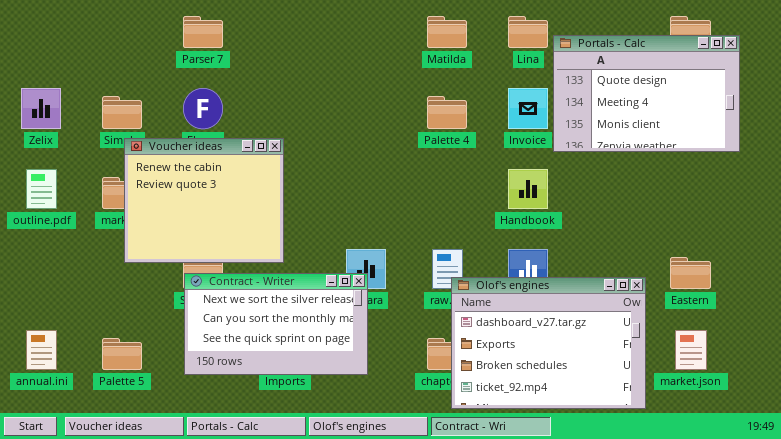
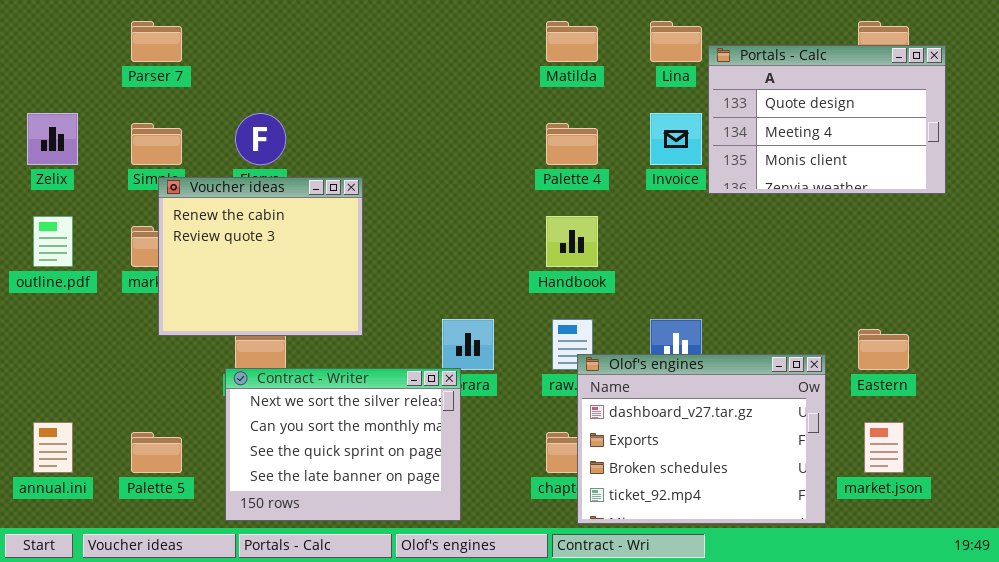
Parser 7: [183,16,223,48] -> [131,21,182,62], moved
Handbook: [508,169,548,209] -> [546,216,598,267], moved
Contract - Writer: [184,273,368,375] -> [225,368,461,521], moved, resized

